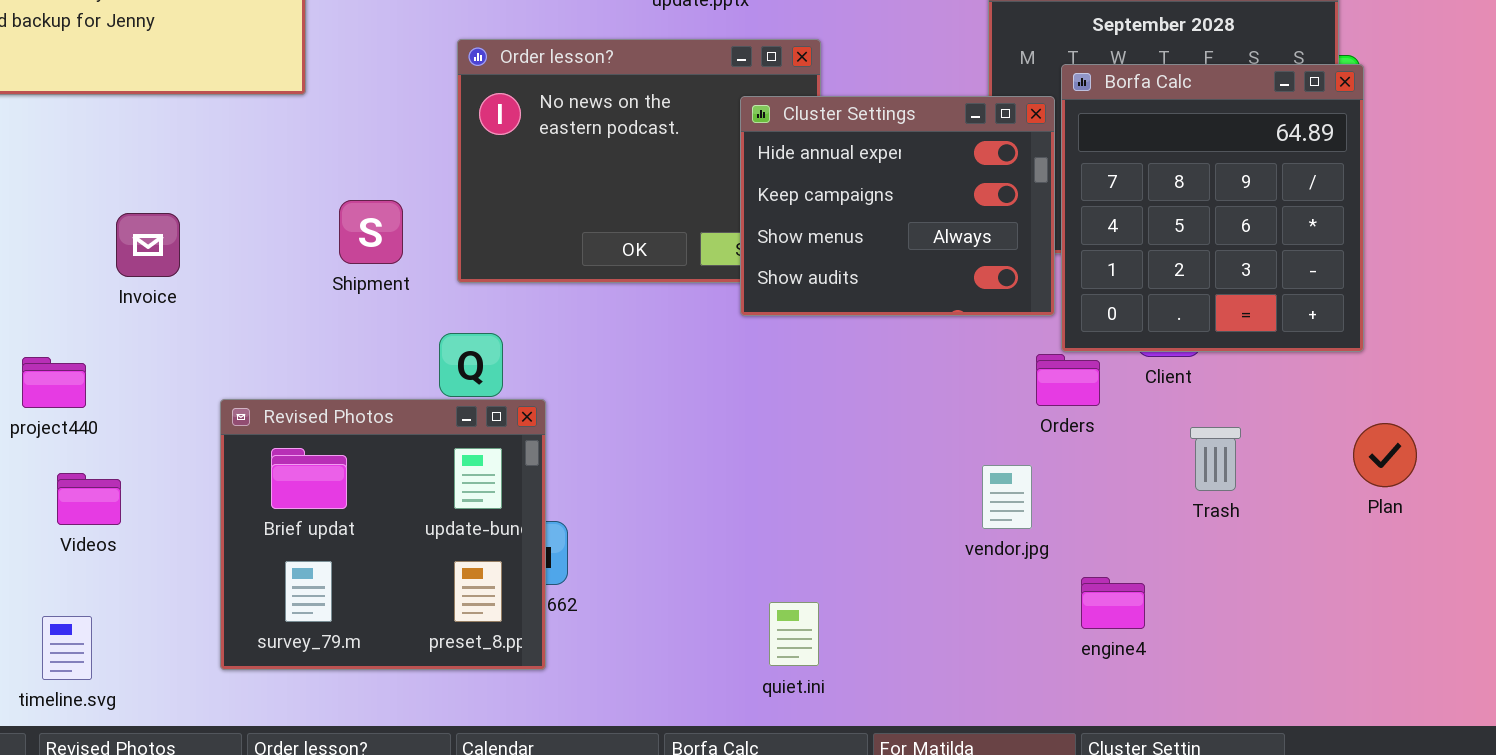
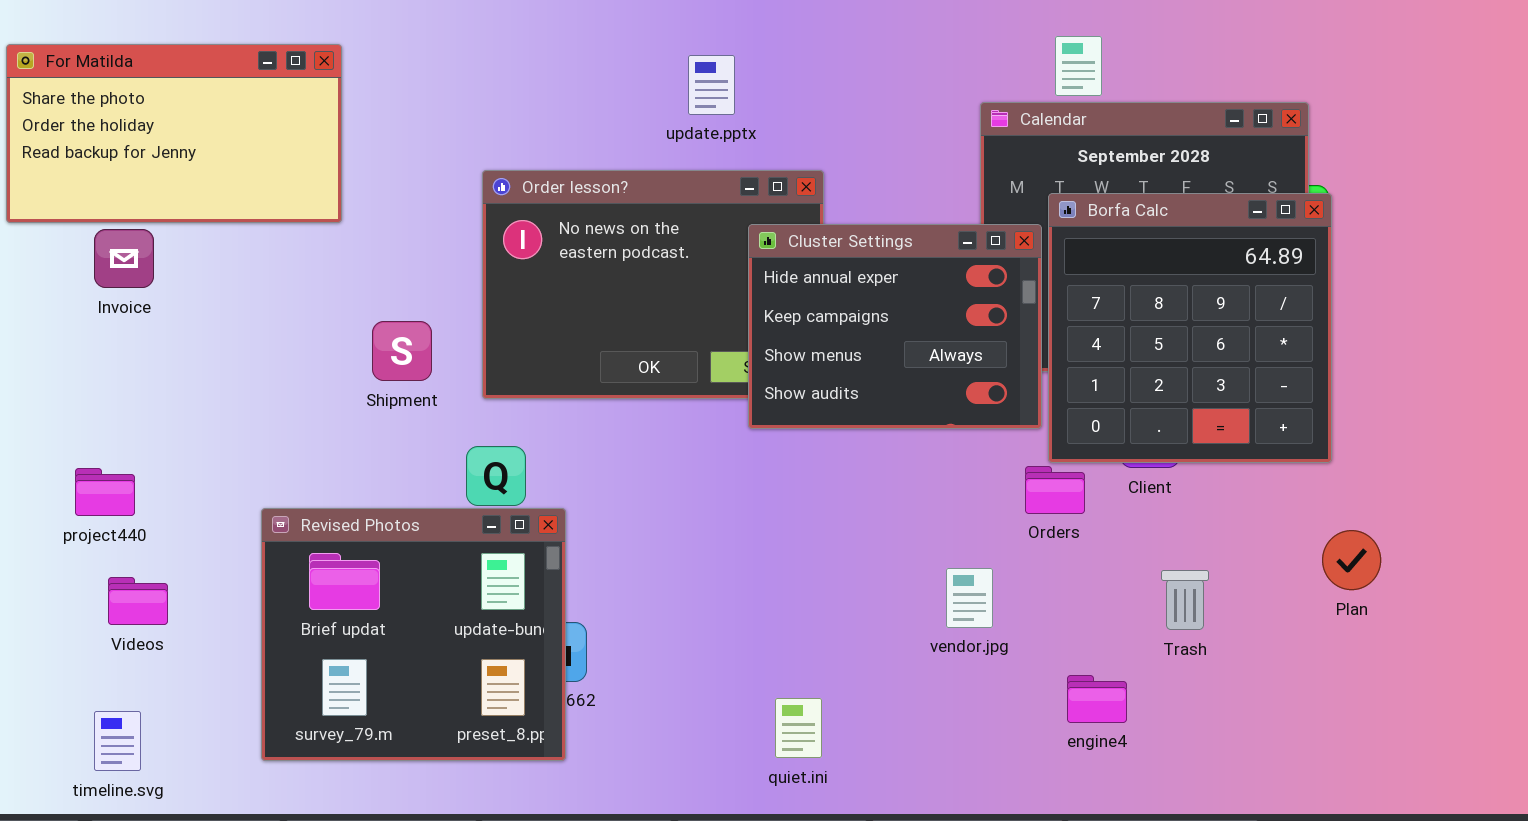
Invoice: [116,213,180,277] -> [94,229,154,288], moved
Trash: [1190,427,1241,491] -> [1161,570,1209,630], moved
vendor.jpg: [982,465,1032,529] -> [946,568,993,628], moved

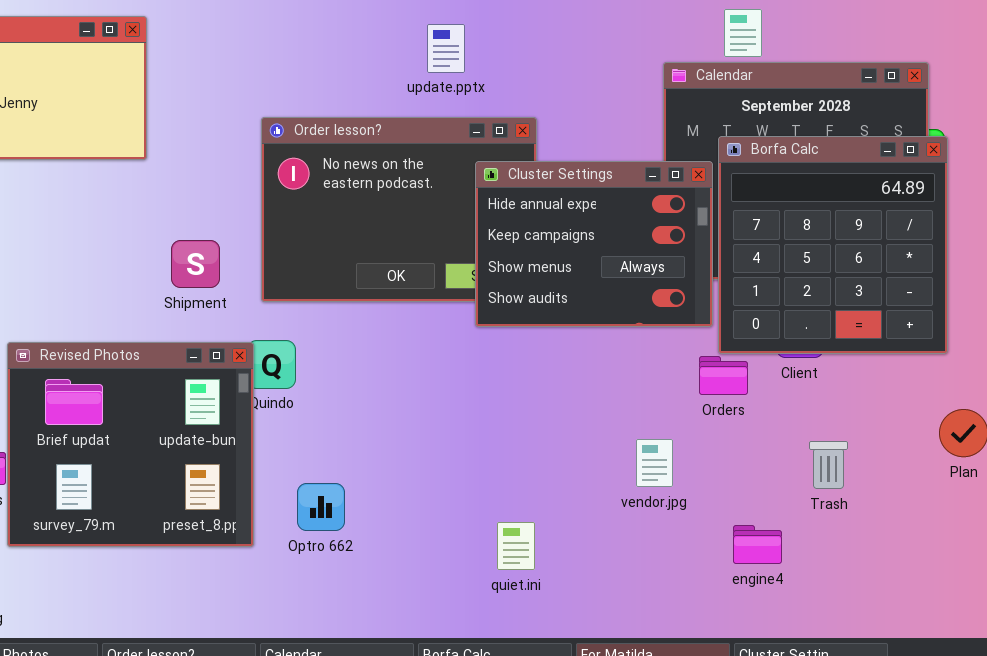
Revised Photos: [261,508,566,761] -> [7,342,254,547], moved
quiet.ini: [775,698,822,758] -> [497,522,535,570], moved

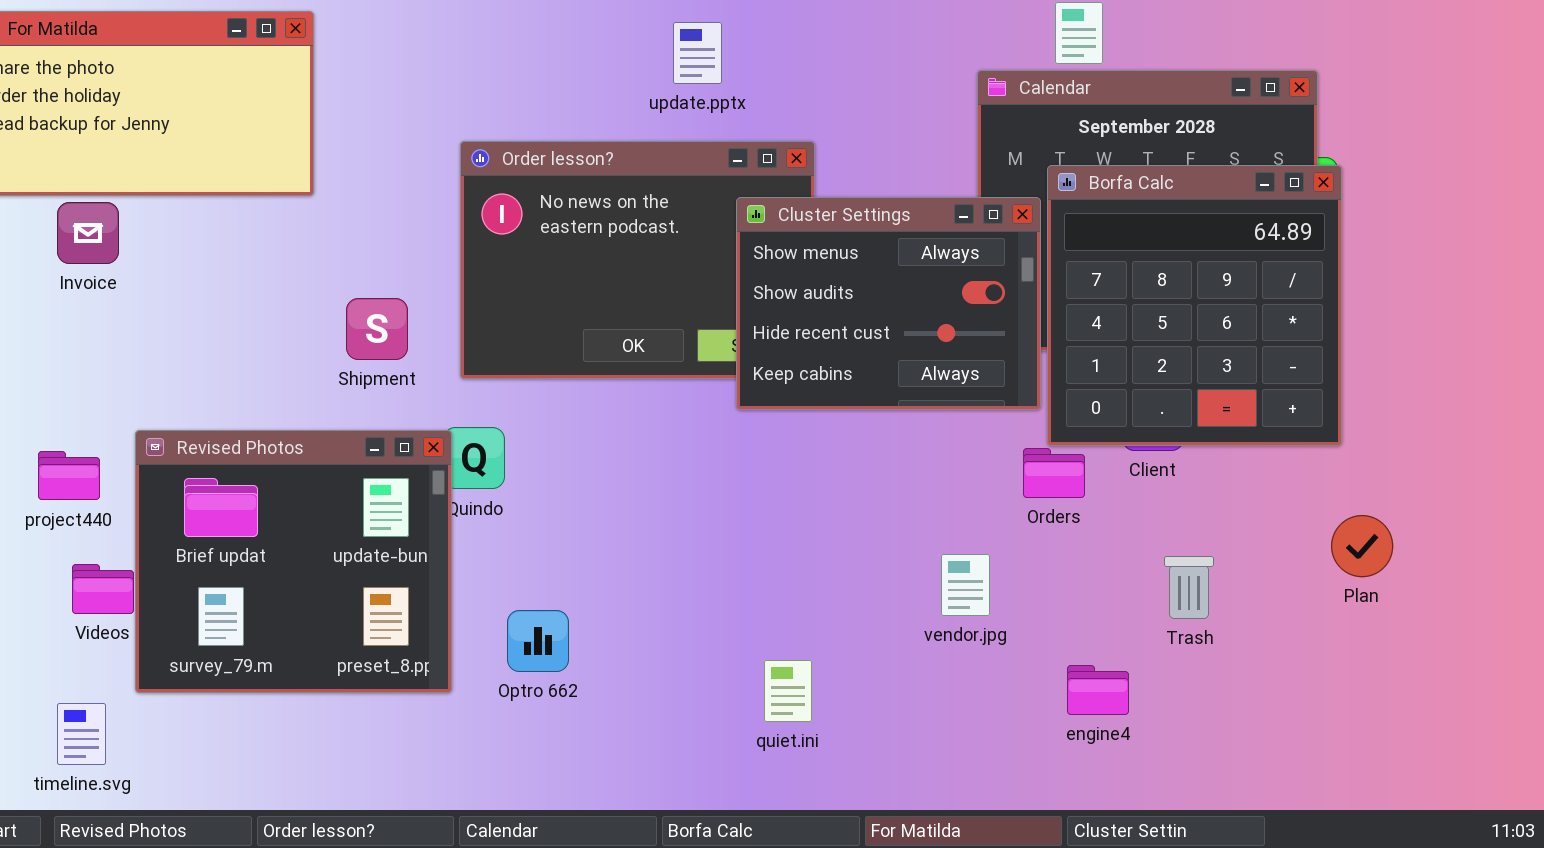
Cluster Settings: [475,161,713,327] -> [736,197,1041,410], scrolled down 2 rows

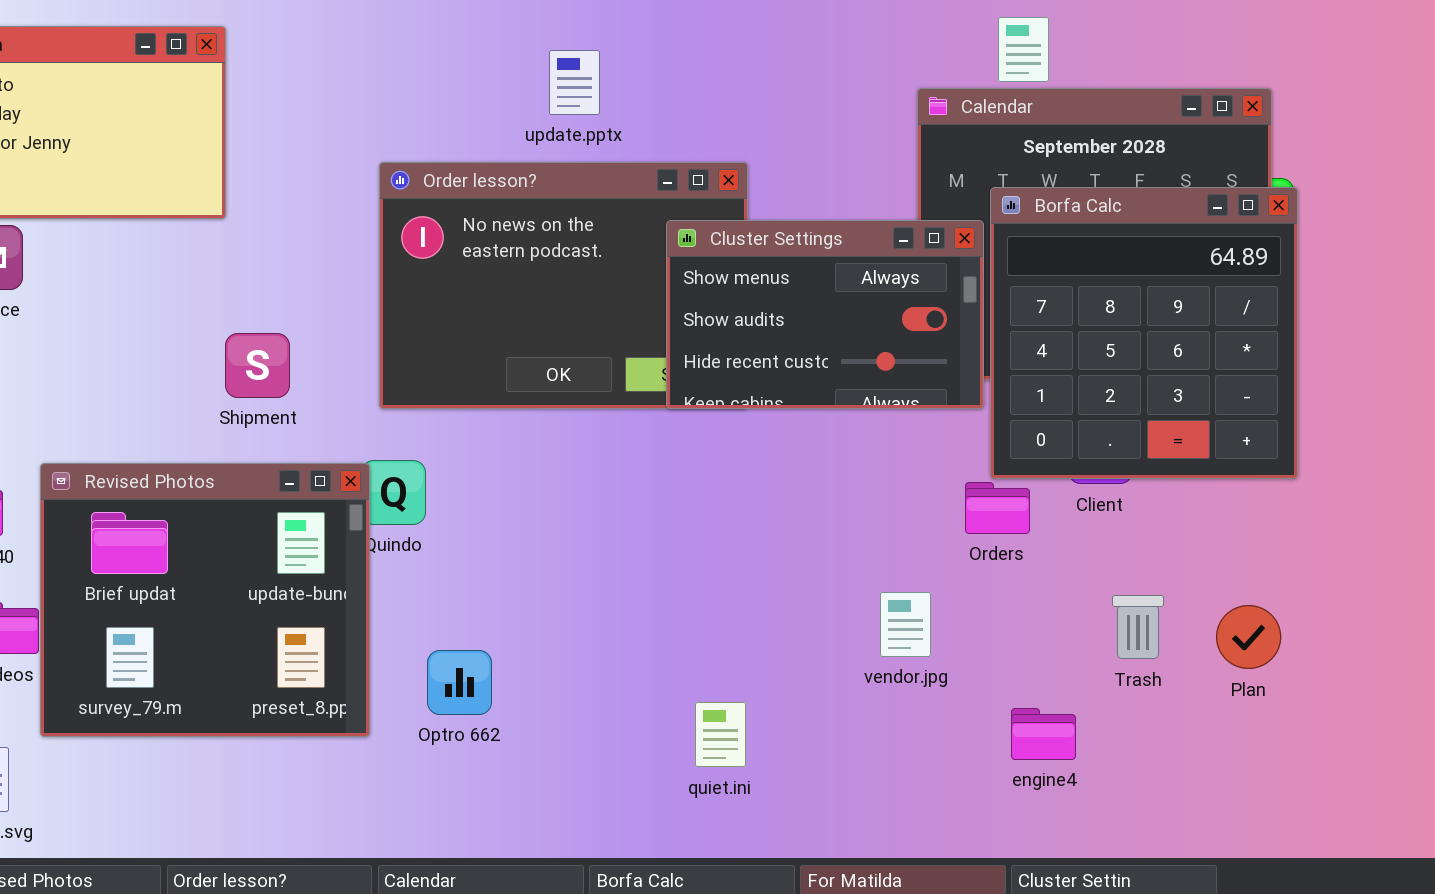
update.pptx: [673,22,722,84] -> [549,50,600,115], moved
Cluster Settings: [736,197,1041,410] -> [666,220,984,409], resized
Shipment: [346,298,408,360] -> [225,333,290,398], moved
Plan: [1331,515,1393,577] -> [1216,605,1281,669], moved

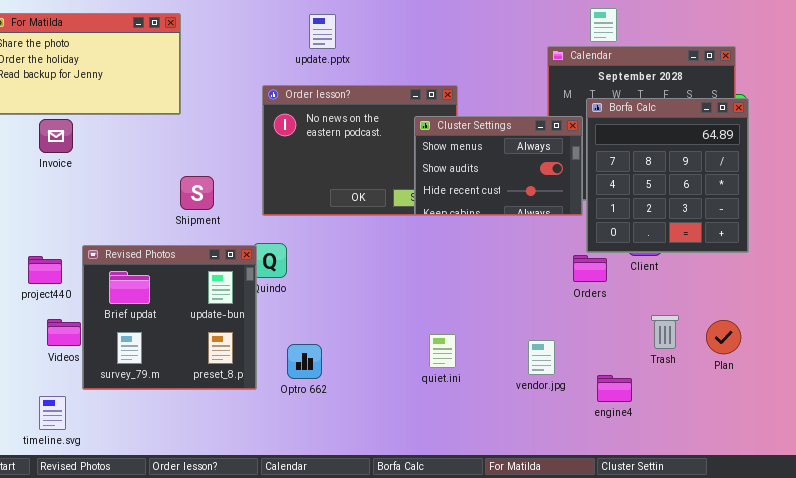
update.pptx: [549,50,600,115] -> [309,14,336,49], moved
vendor.jpg: [880,592,931,657] -> [528,340,555,375], moved
quiet.ini: [695,702,746,767] -> [429,334,456,368], moved

